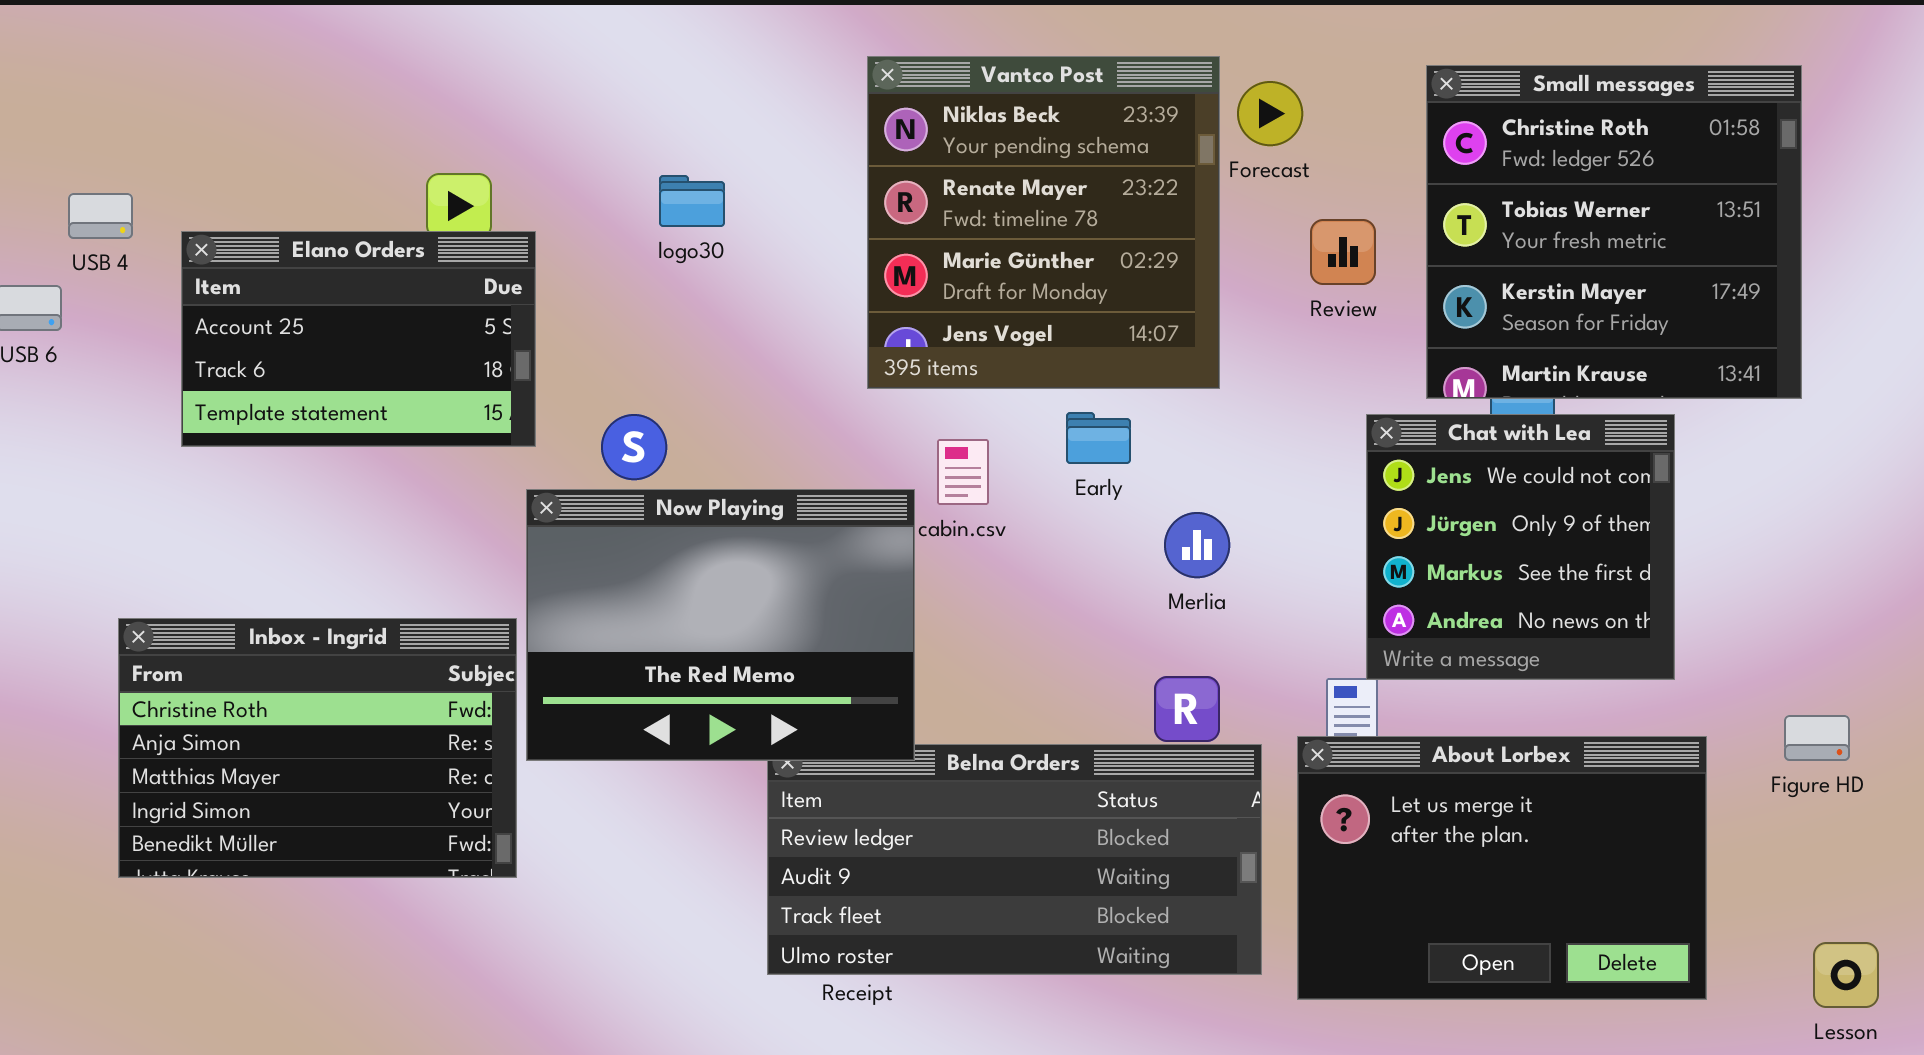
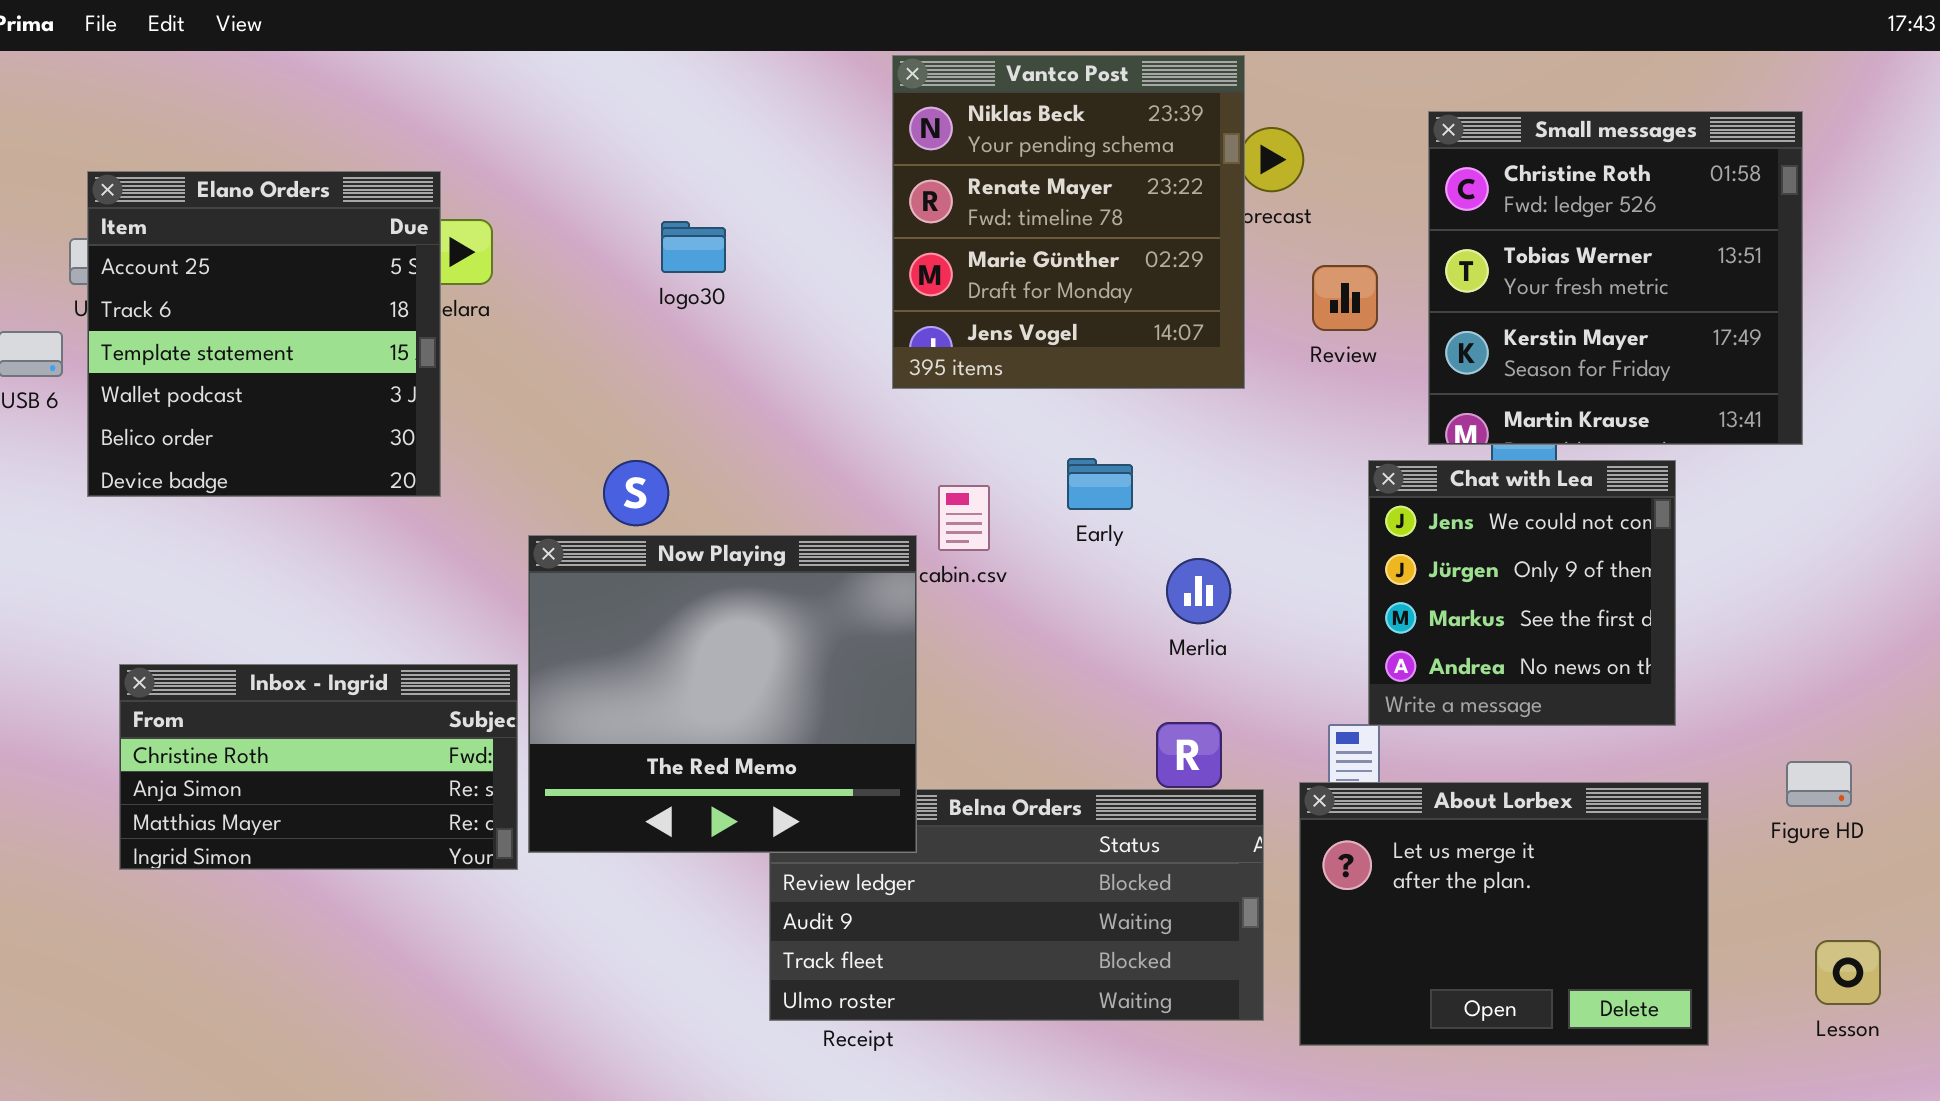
Vantco Post: [867,56,1220,389] -> [892,55,1245,389], moved
Elano Orders: [181,231,536,447] -> [87,171,441,497], moved, resized
Now Playing: [526,489,915,761] -> [528,535,917,853], resized
Inbox - Ingrid: [118,618,517,878] -> [119,664,518,870], resized
Lesson: [1813,942,1879,1008] -> [1815,940,1881,1005], moved

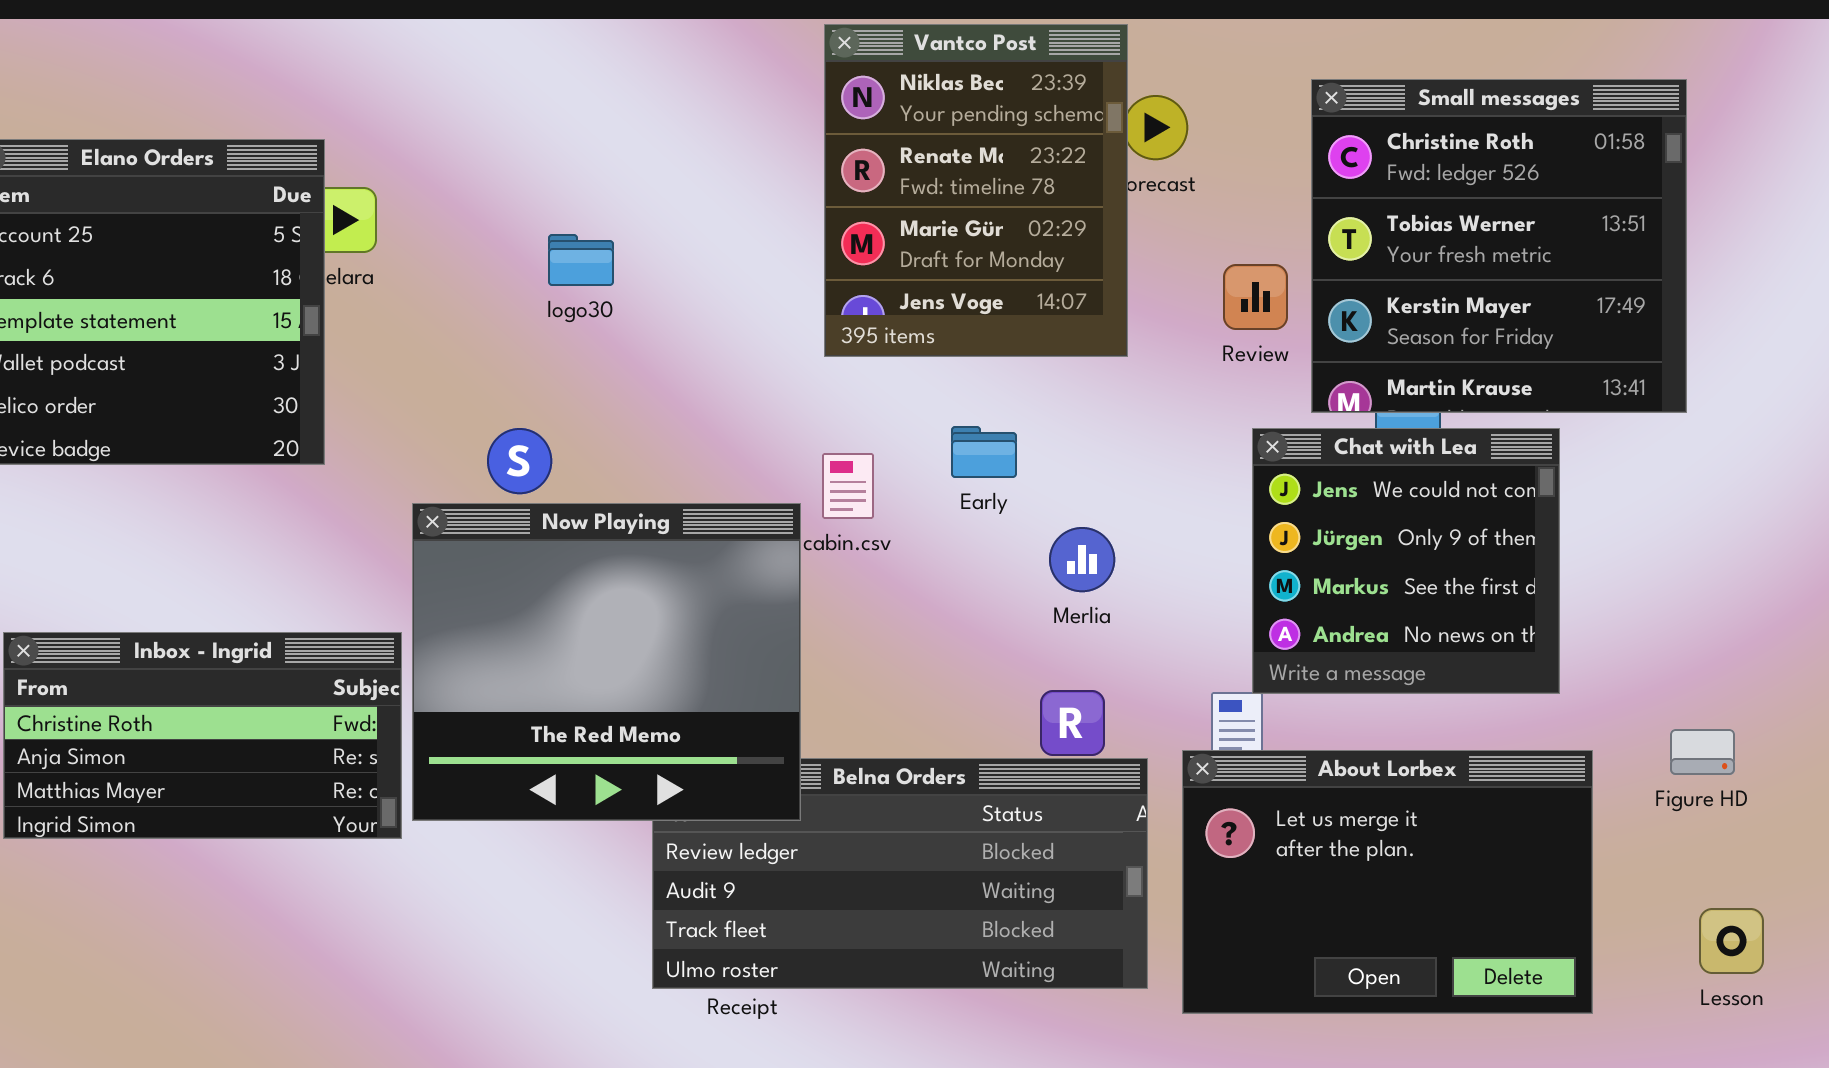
Vantco Post: [892,55,1245,389] -> [824,24,1128,357], resized
logo30: [661,221,726,273] -> [548,234,614,286], moved
Review: [1312,265,1378,331] -> [1223,264,1288,330], moved

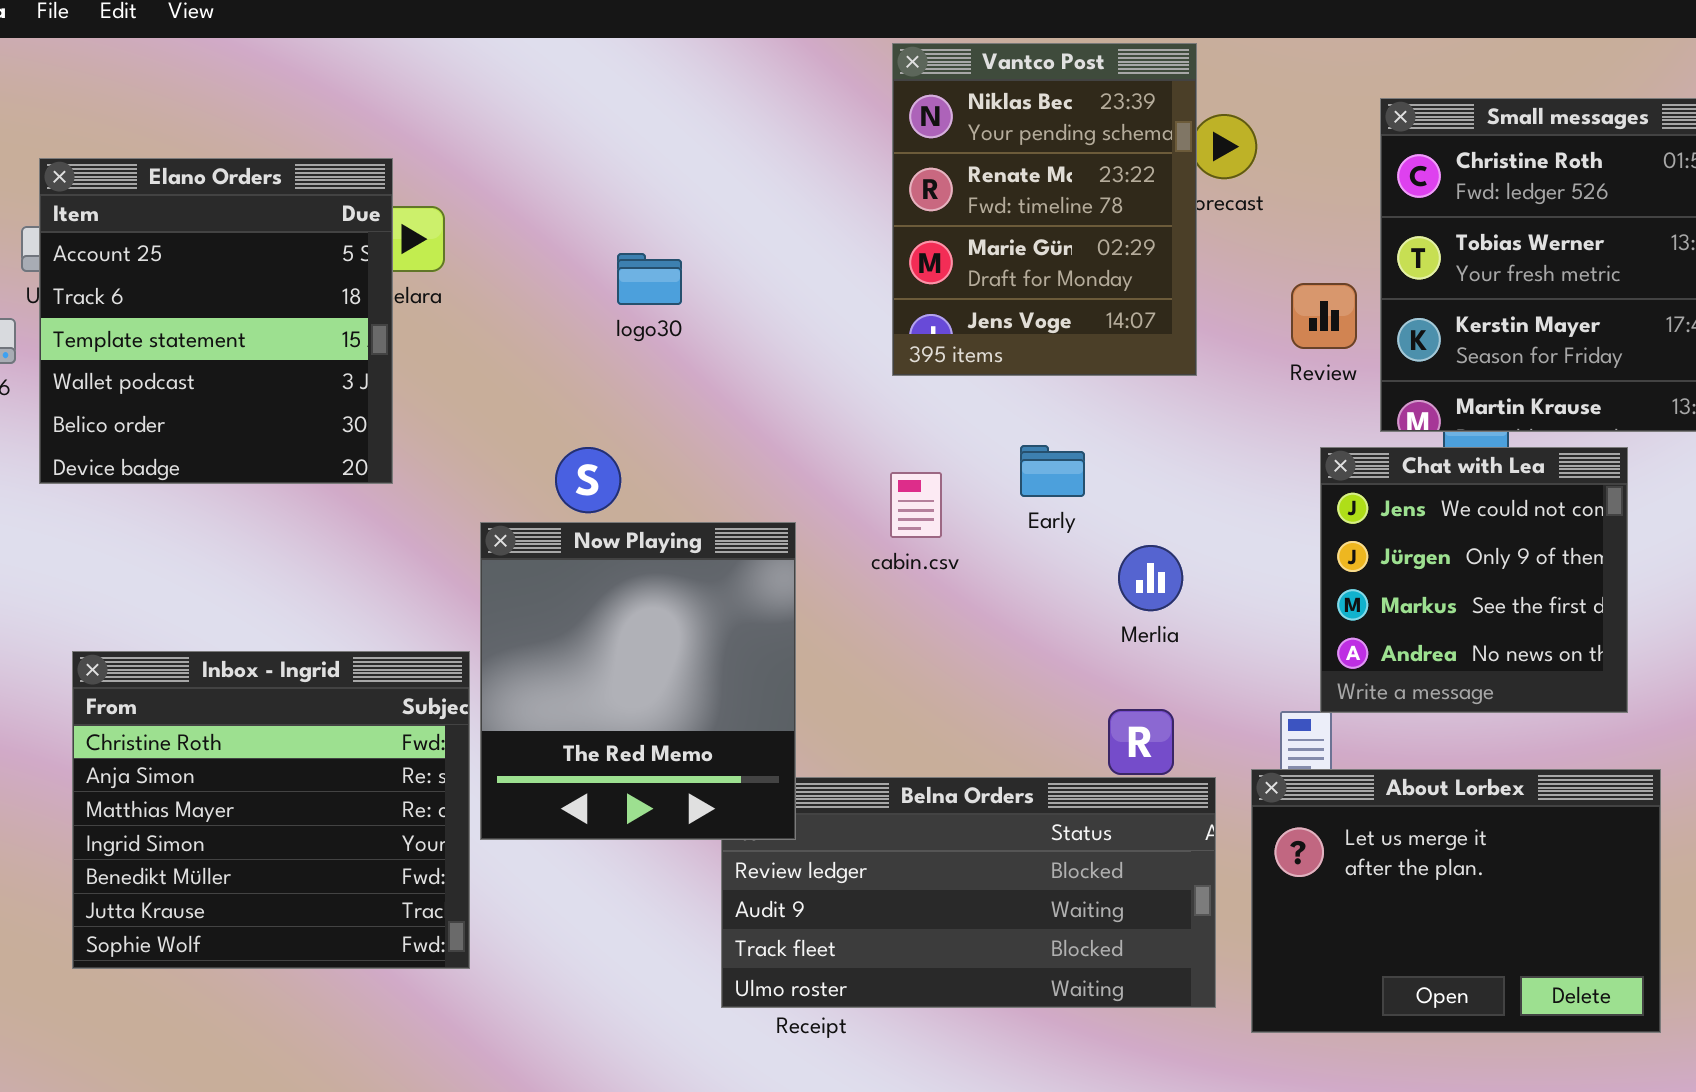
Now Playing: [412,503,801,821] -> [480,522,796,840], resized
Inbox - Ingrid: [3,632,402,839] -> [72,651,470,969], resized

